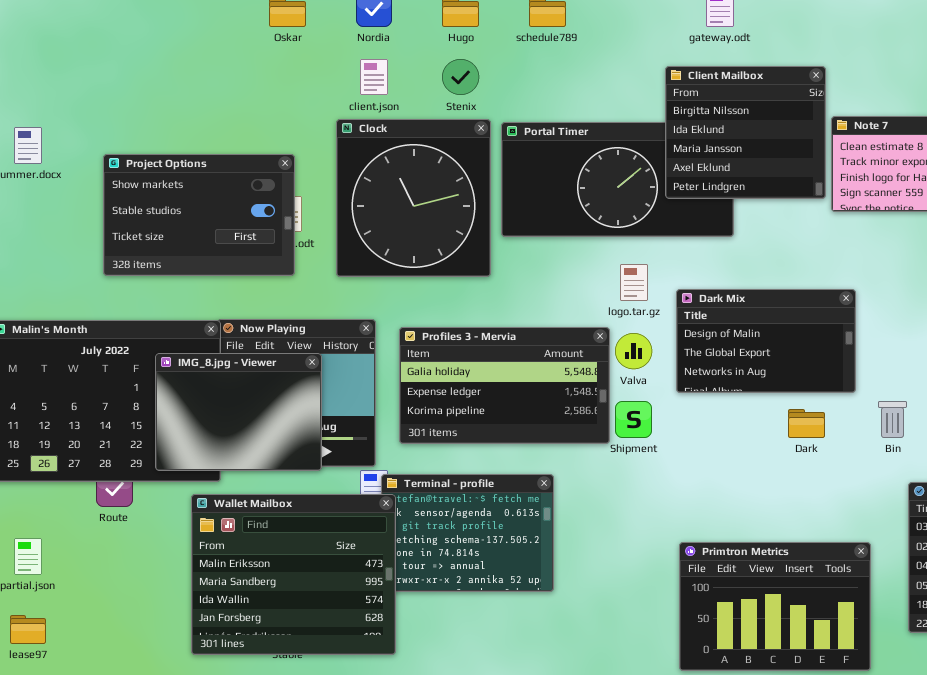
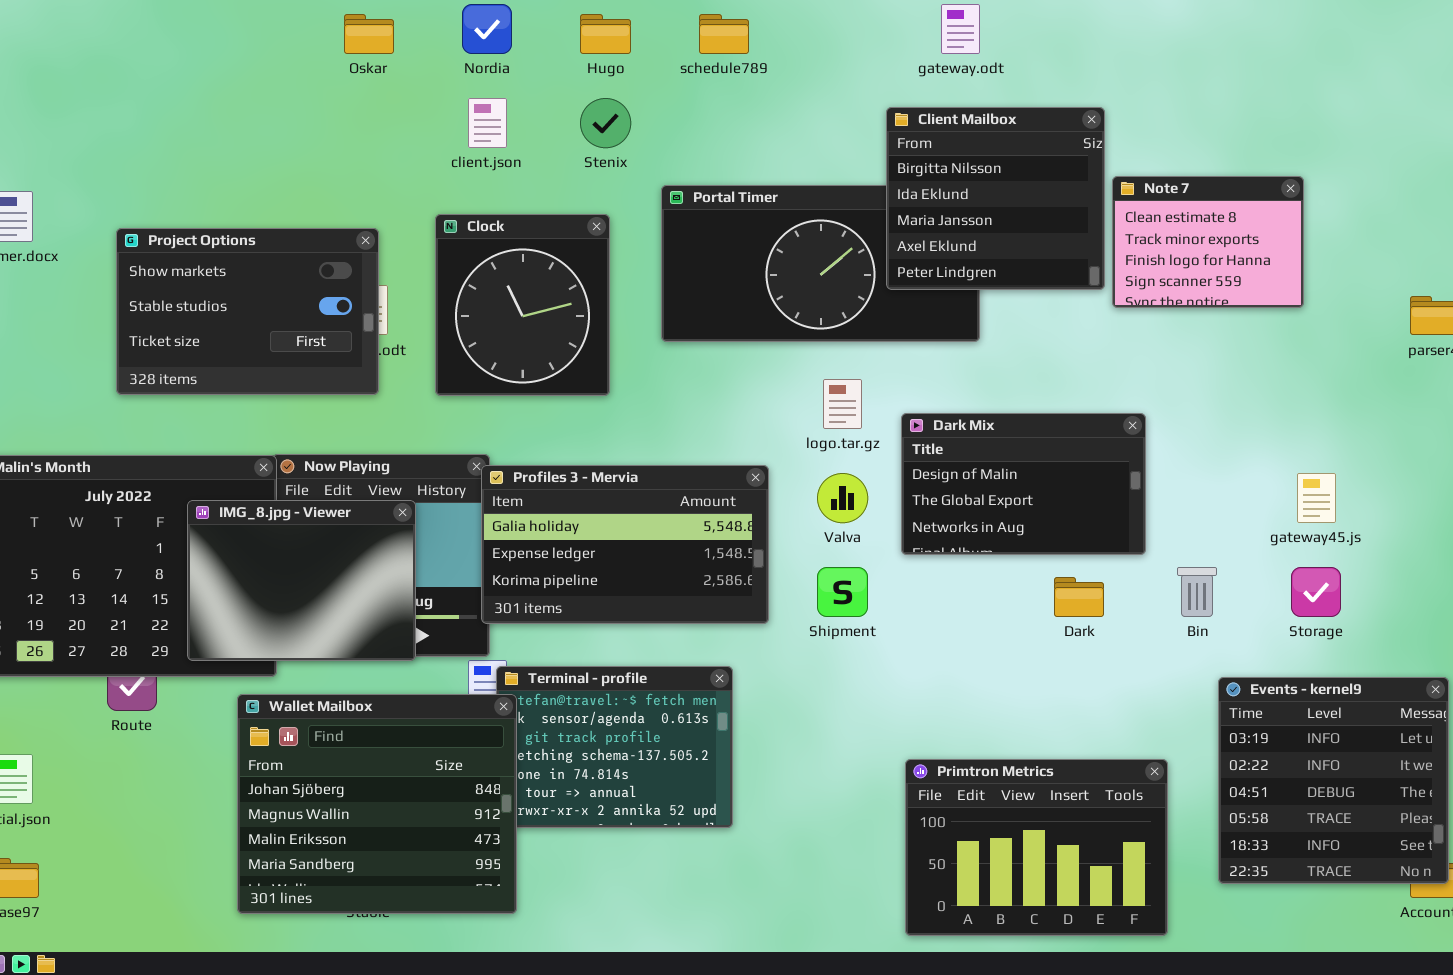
Clock: [336,119,491,277] -> [435,214,610,396], resized
Profiles 3 - Mervia: [399,327,610,444] -> [481,465,769,624], moved
Wallet Mailbox: [191,494,396,655] -> [237,694,517,914], scrolled up 2 rows

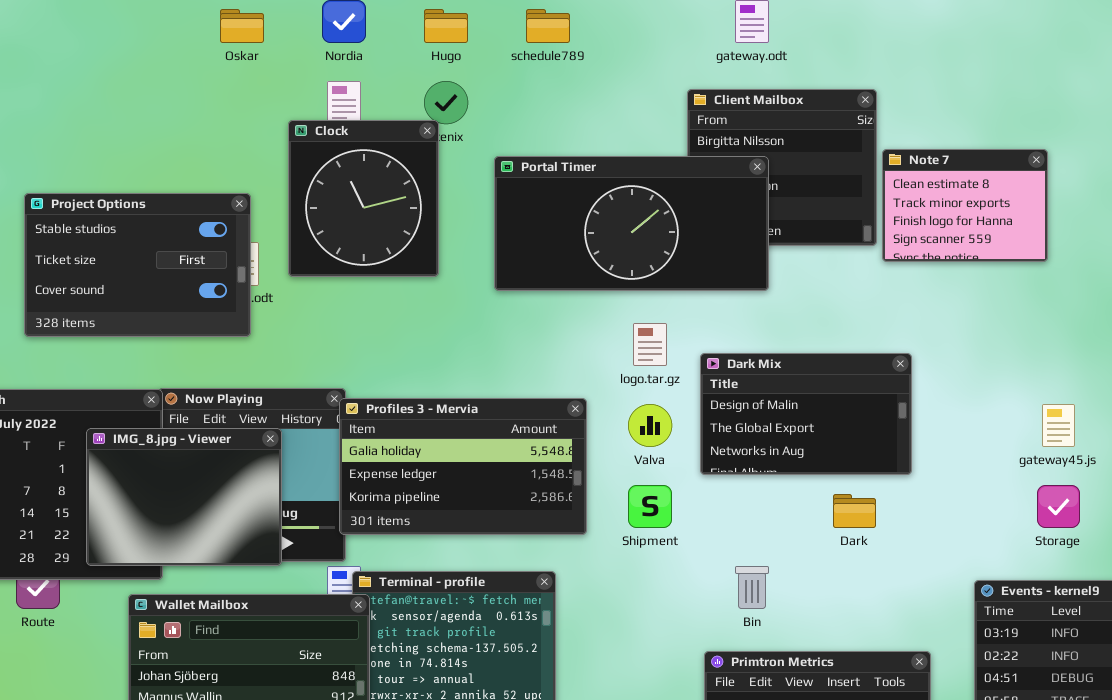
Portal Timer: [661,185,980,342] -> [494,156,769,291], raised
Clock: [435,214,610,396] -> [288,120,439,277], moved
Project Options: [116,228,379,395] -> [24,193,251,337], scrolled down 1 row
Bin: [1177,567,1217,617] -> [735,566,769,609], moved

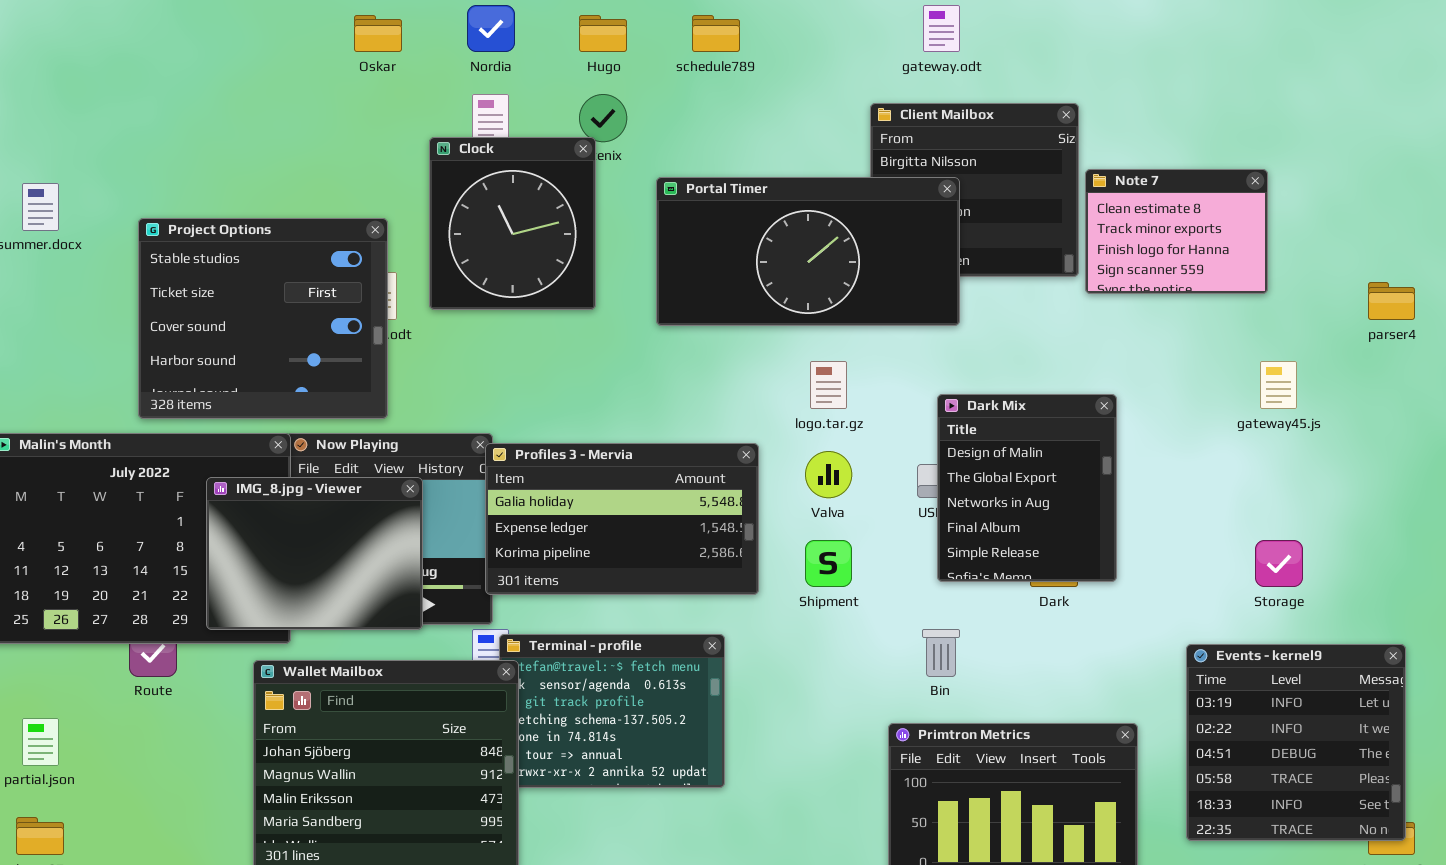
Project Options: [24,193,251,337] -> [138,218,388,419], resized
Dark Mix: [700,353,912,475] -> [937,394,1117,582], resized
gateway45.js: [1042,404,1075,447] -> [1260,361,1297,409], moved

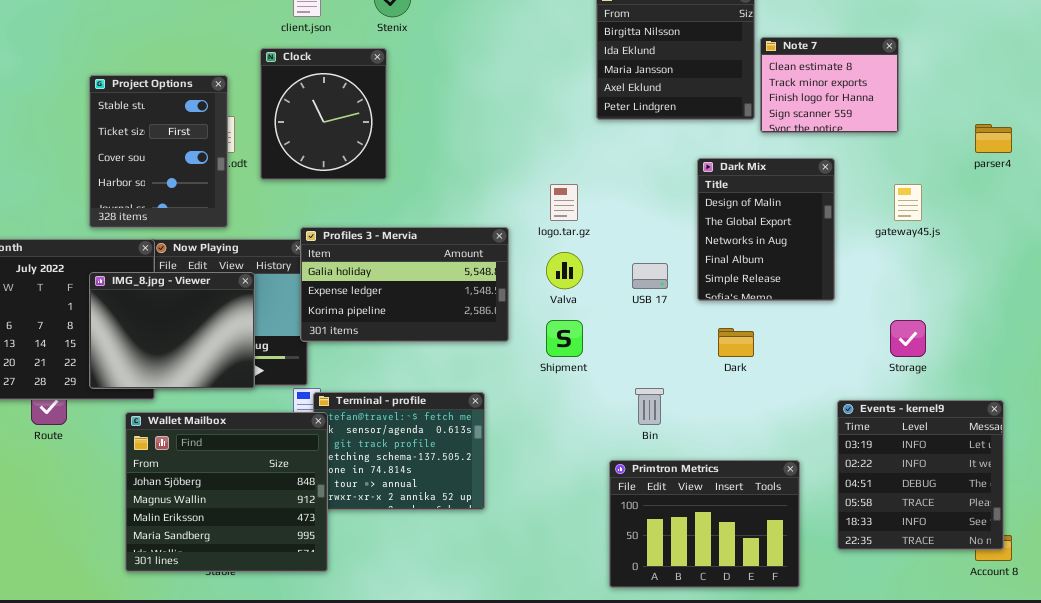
Clock: [429,137,596,310] -> [260,48,387,180], moved
Portal Timer: [656,177,960,326] -> none, closed
Project Options: [138,218,388,419] -> [89,75,228,228], resized
Dark Mix: [937,394,1117,582] -> [697,158,835,301], moved
Profiles 3 - Mervia: [485,443,759,595] -> [300,227,509,342], moved

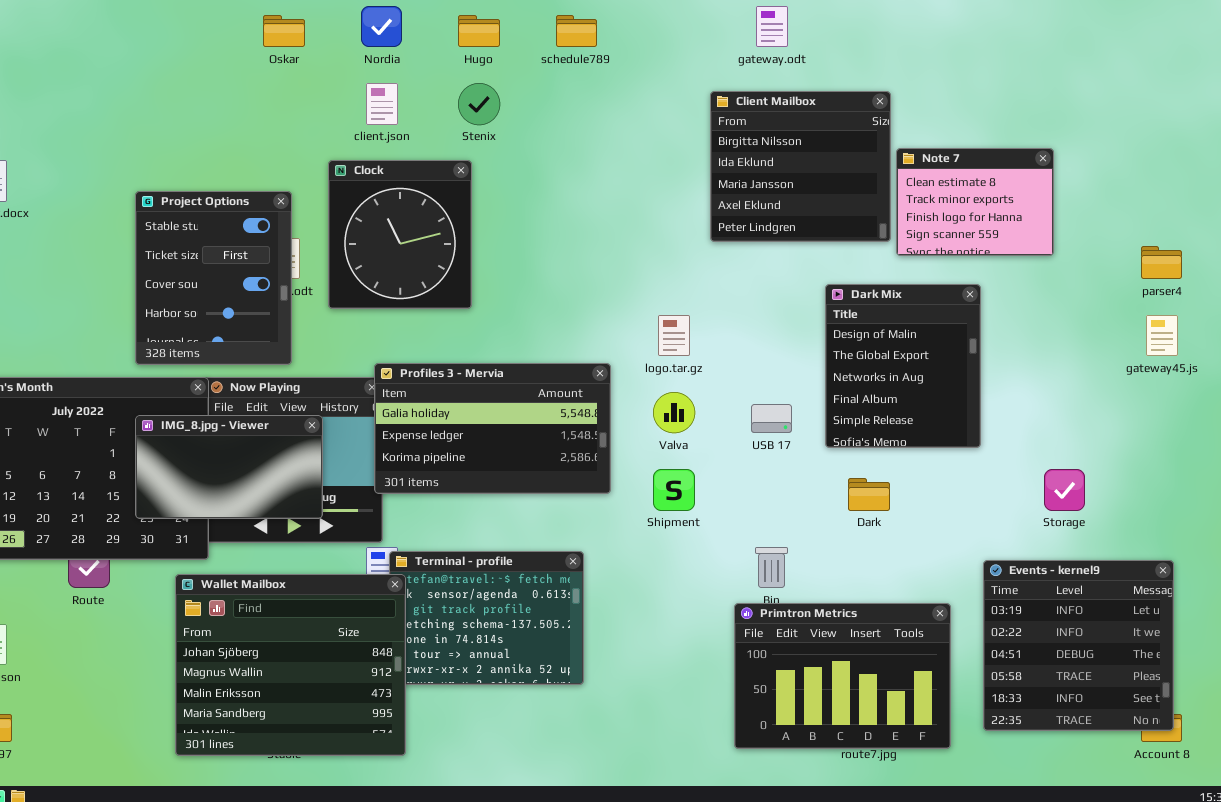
gateway45.js: [894,184,922,221] -> [1146,315,1178,356], moved
IMG_8.jpg - Viewer: [89,272,255,389] -> [135,415,323,519], resized
Primtron Metrics: [609,460,800,588] -> [734,603,951,749], moved

